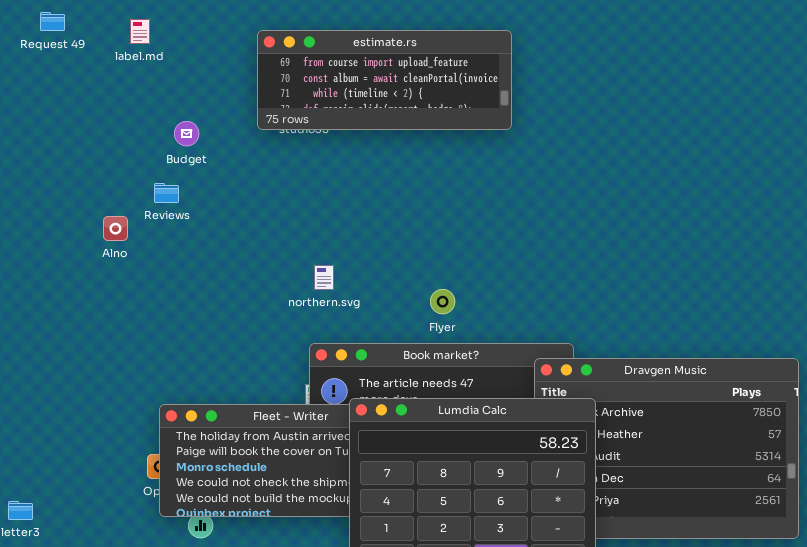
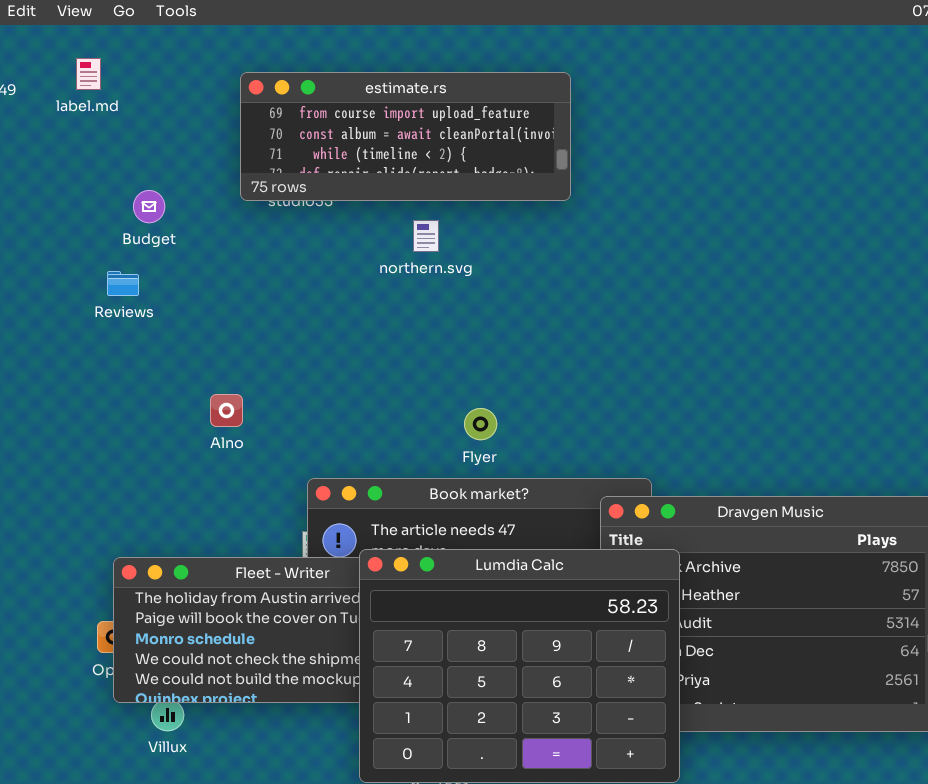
Alno: [103,216,128,241] -> [210,394,243,427], moved
northern.svg: [314,265,334,290] -> [413,220,439,252], moved

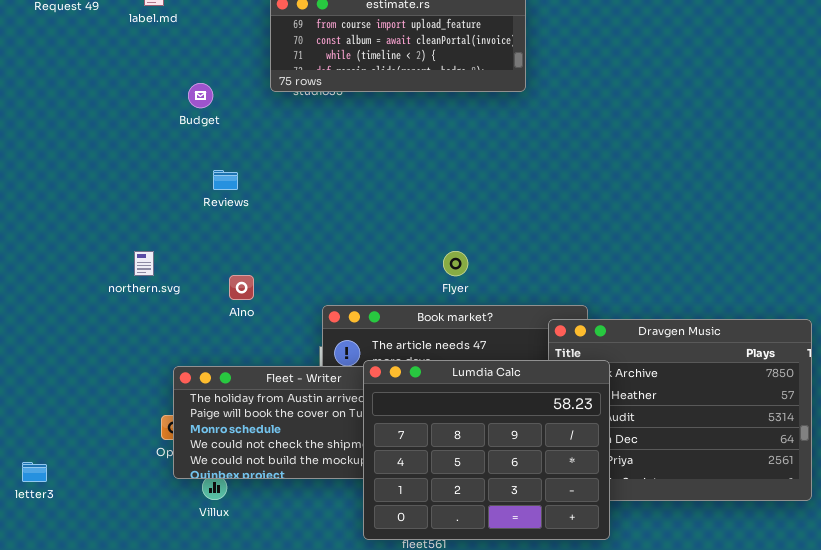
northern.svg: [413,220,439,252] -> [134,251,154,276], moved
Reviews: [107,271,139,296] -> [213,170,238,190], moved
Alno: [210,394,243,427] -> [229,275,254,300], moved

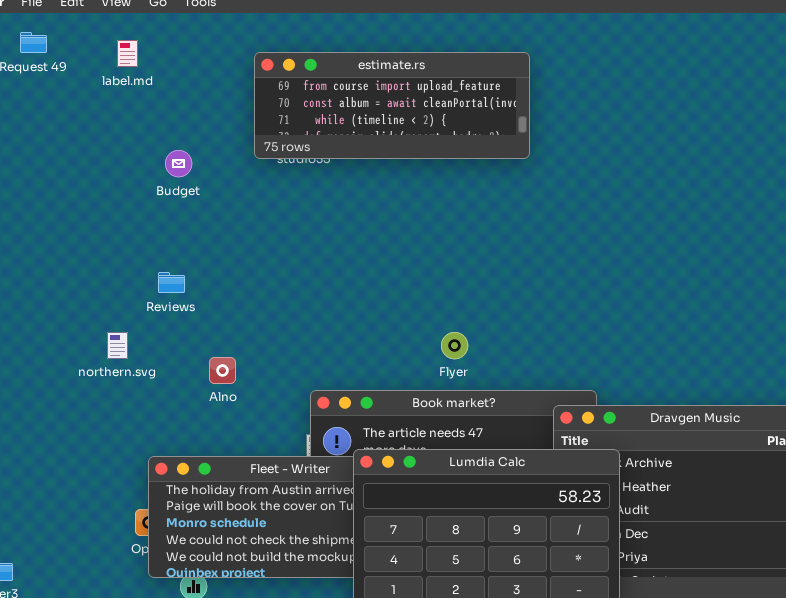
Reviews: [213,170,238,190] -> [158,272,185,293], moved

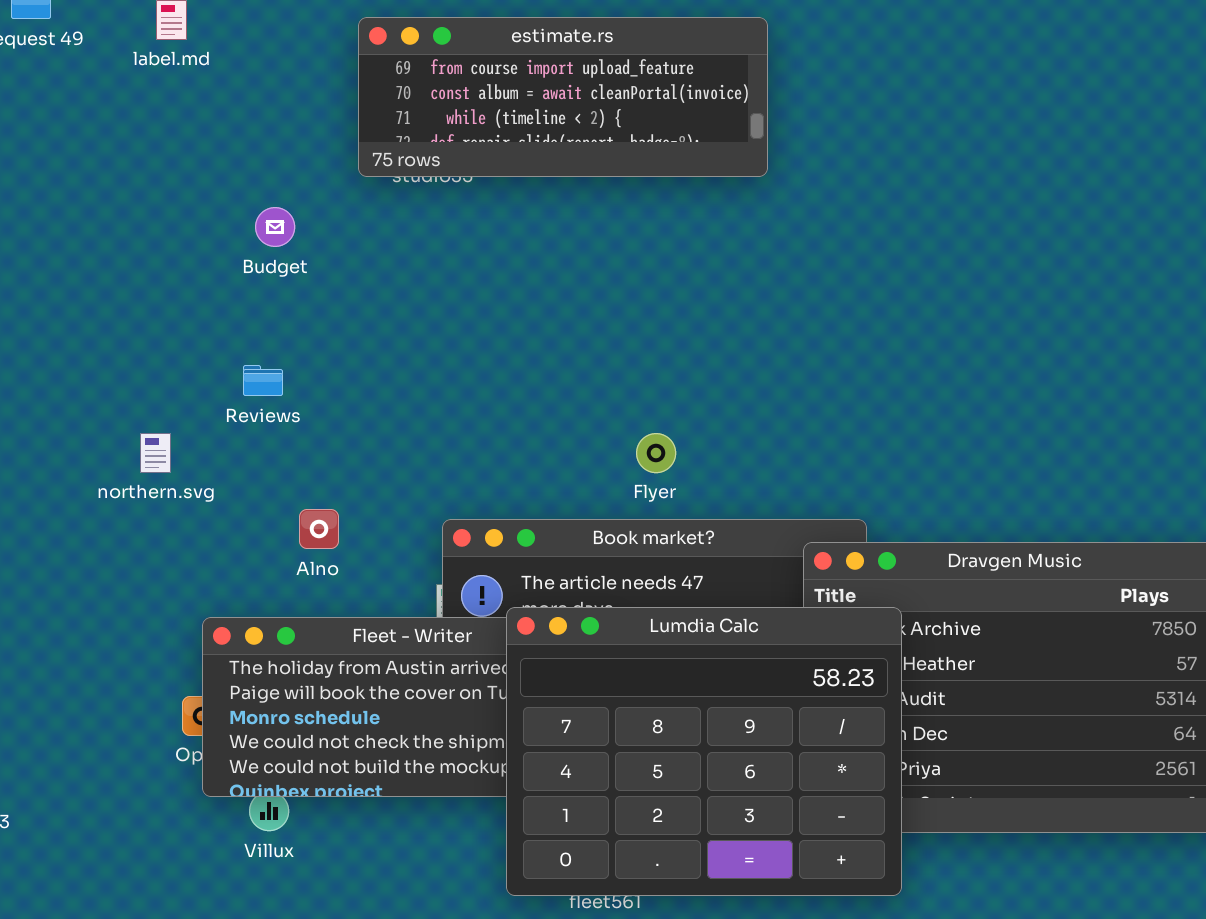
Budget: [165,150,192,177] -> [255,207,295,247], moved
Reviews: [158,272,185,293] -> [243,365,283,396], moved
Alno: [209,357,236,384] -> [299,509,339,549], moved

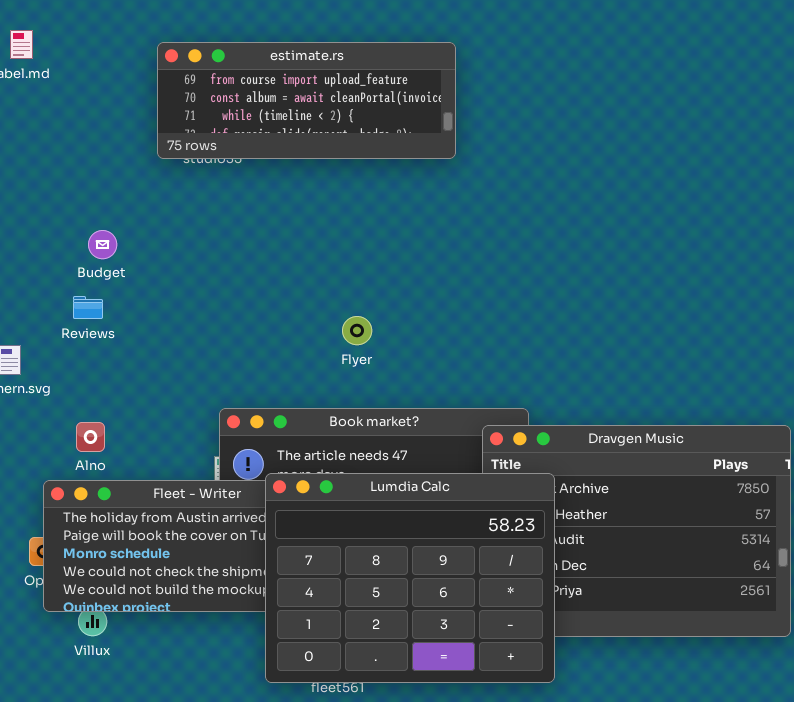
Budget: [255,207,295,247] -> [88,230,117,259], moved
Flyer: [636,433,676,473] -> [342,316,372,345], moved
Alno: [299,509,339,549] -> [76,422,105,452], moved

